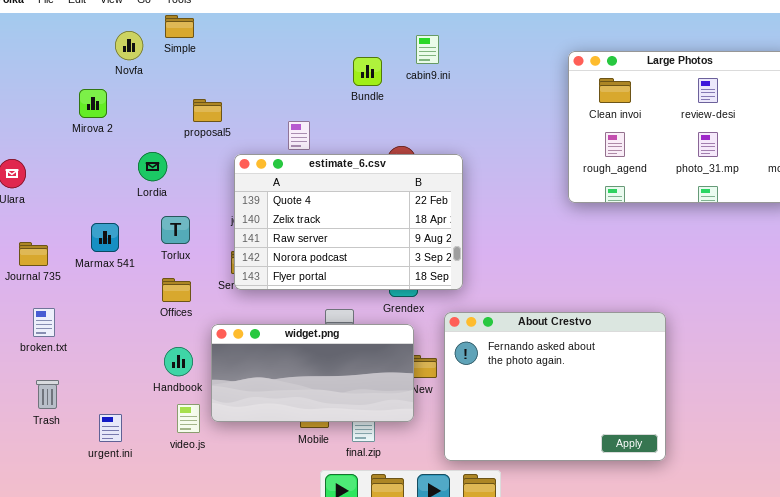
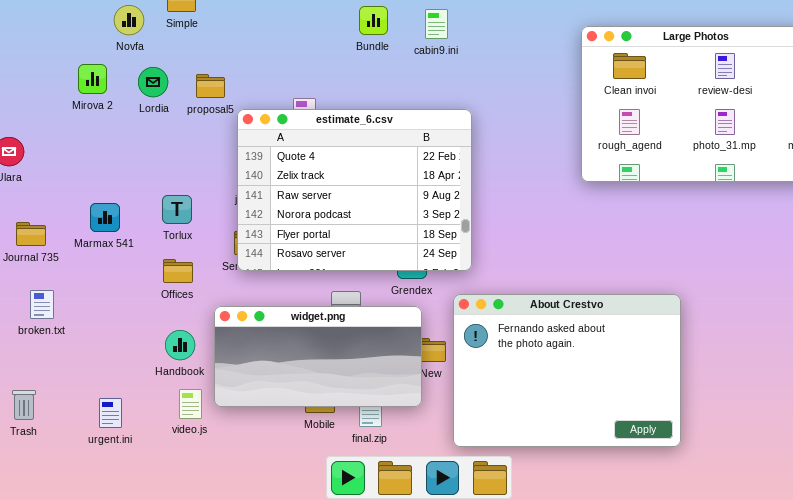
Bundle: [353,57,382,86] -> [359,6,388,35], moved
Lordia: [138,152,167,181] -> [138,67,168,97], moved
estimate_6.csv: [234,154,463,290] -> [237,109,472,271], resized
Trash: [36,380,59,409] -> [12,390,36,420], moved

